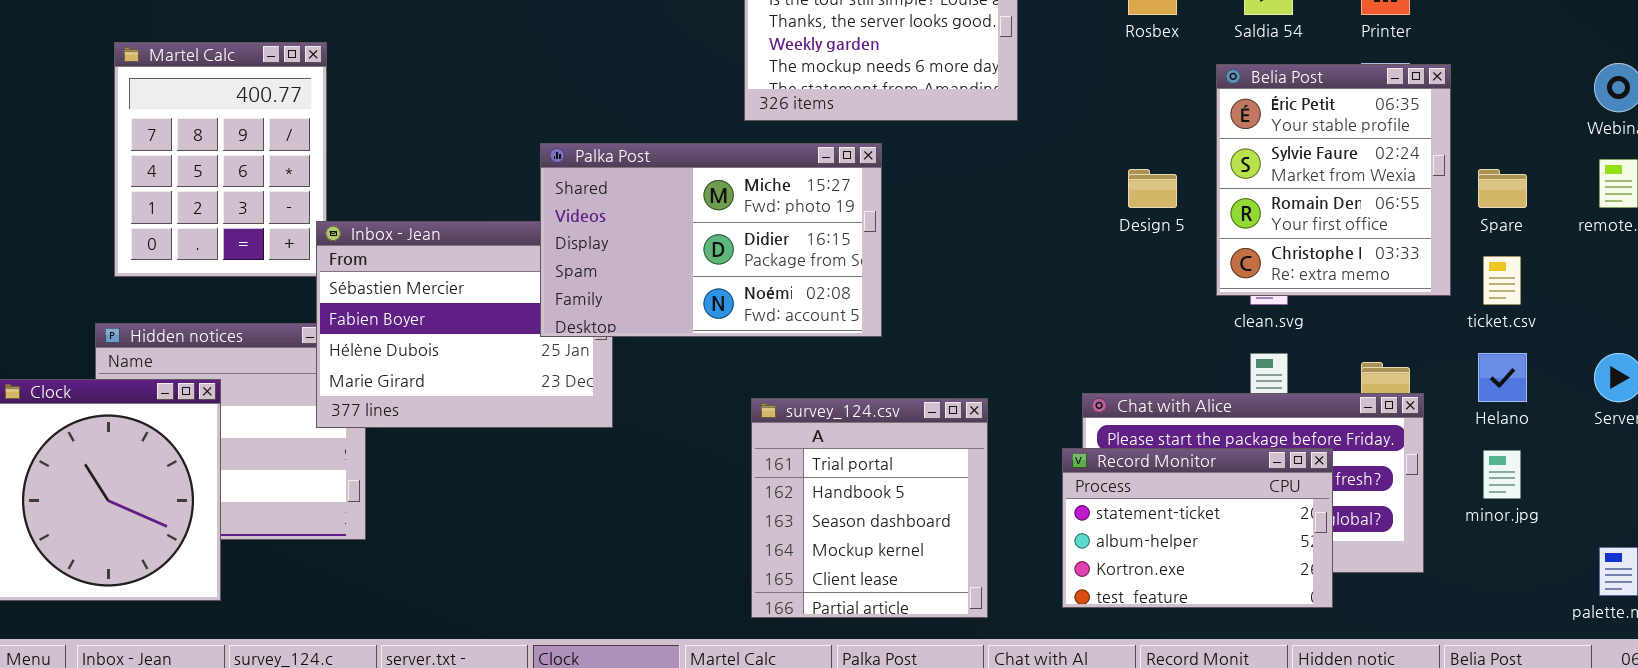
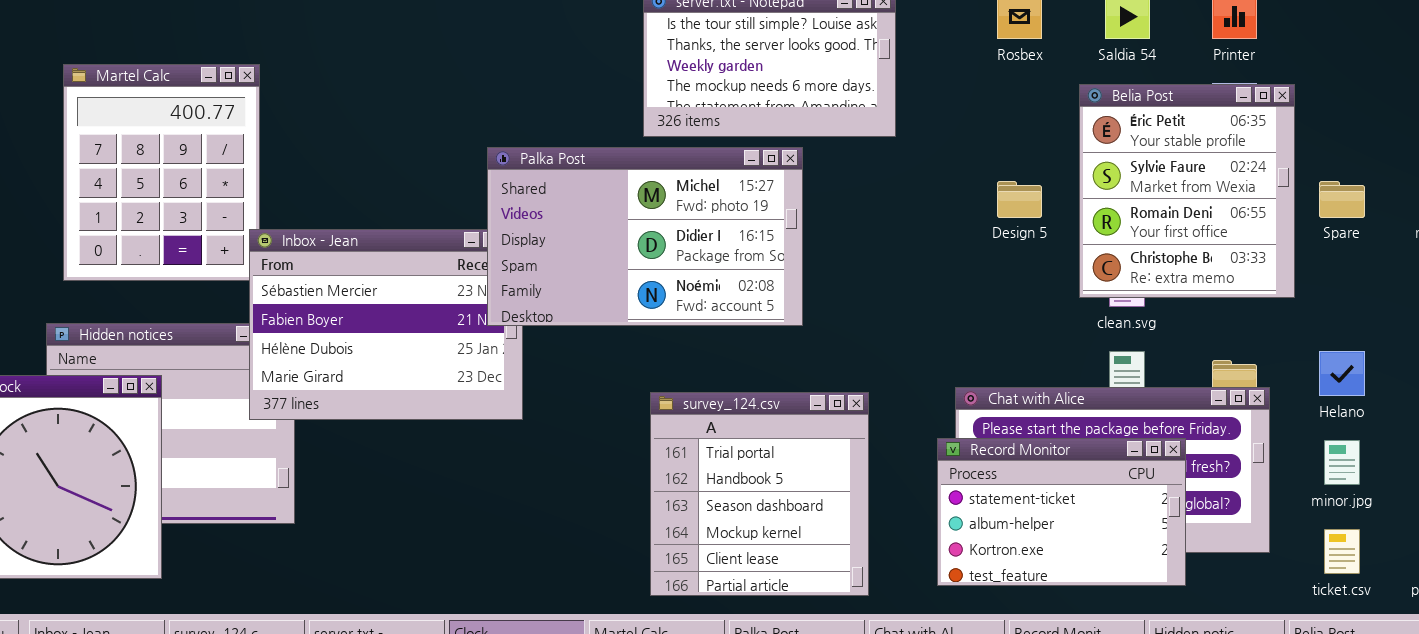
Palka Post: [540,143,882,337] -> [487,147,803,326], moved
ticket.csv: [1483,256,1521,305] -> [1324,529,1360,574], moved

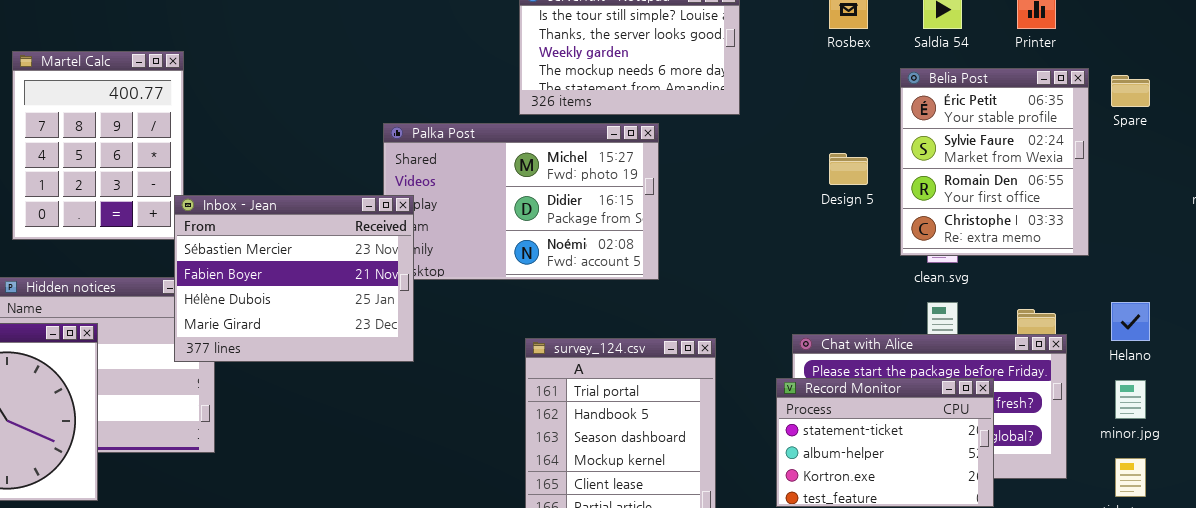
Spare: [1319,181,1365,218] -> [1111,75,1150,107], moved
Inbox - Jean: [249,229,523,420] -> [174,195,414,362], raised

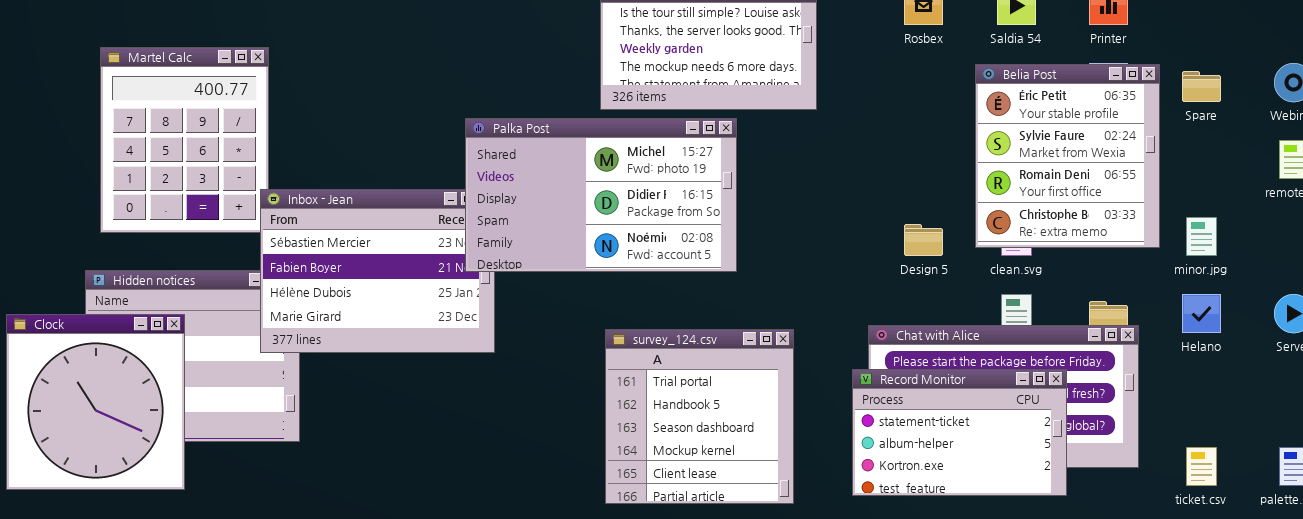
Palka Post: [383,123,659,280] -> [465,118,737,272], raised
Design 5: [829,153,868,185] -> [904,224,943,256], moved
minor.jpg: [1115,380,1146,419] -> [1186,217,1217,256], moved

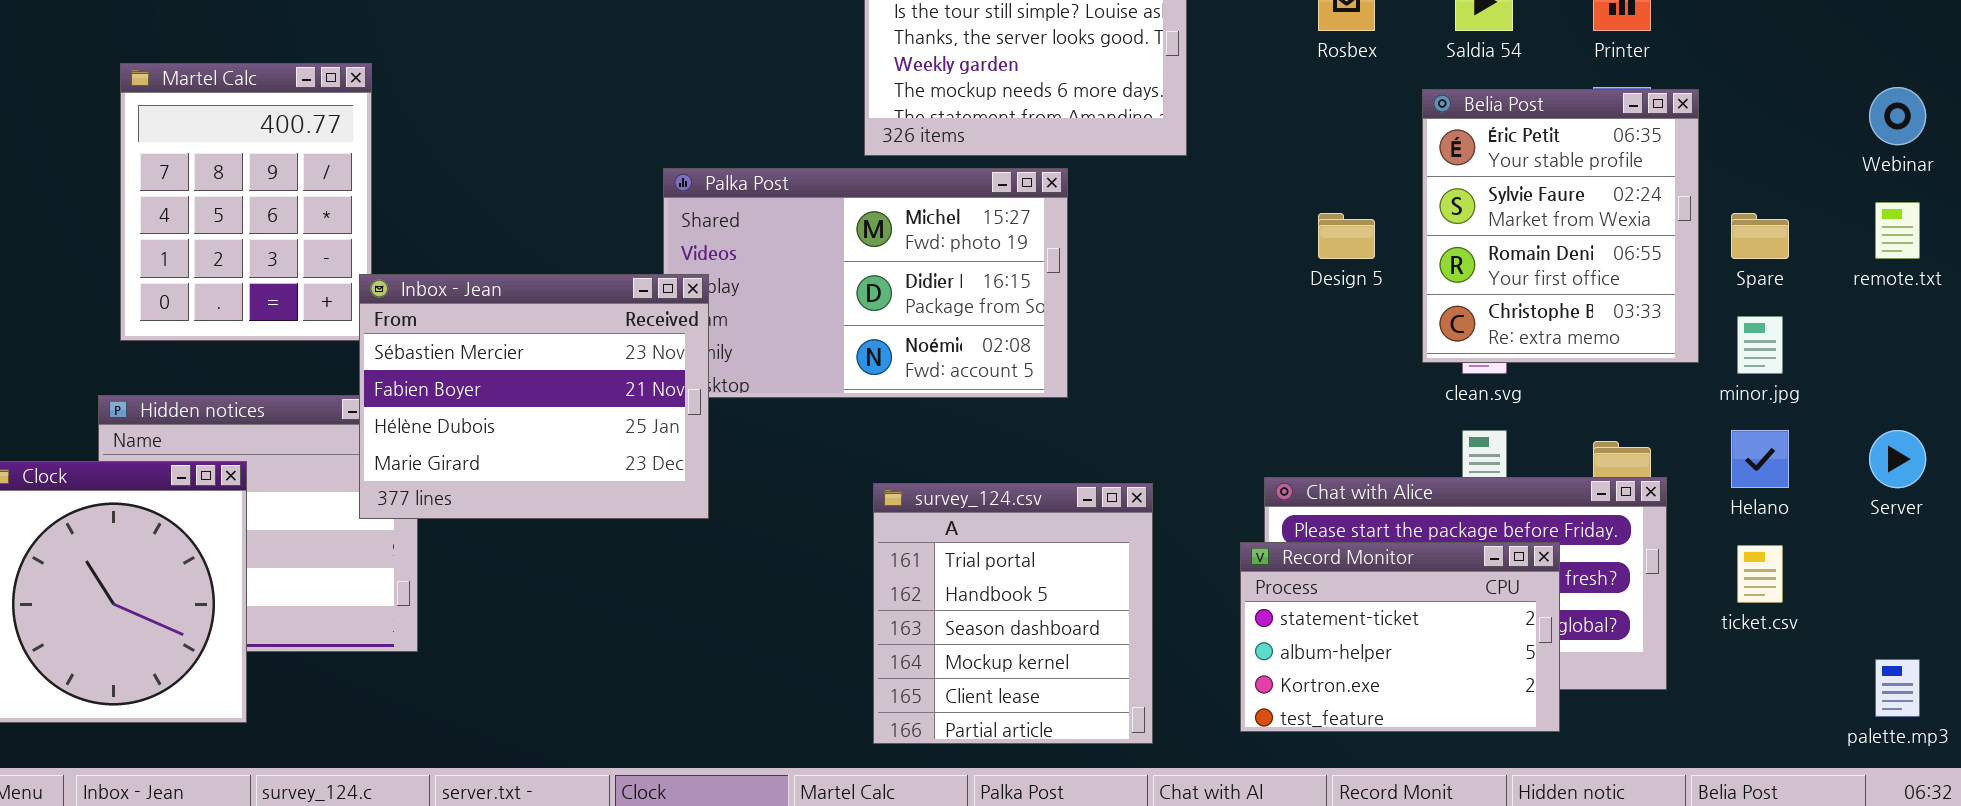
Spare: [1182,71,1221,102] -> [1731,213,1789,259], moved
Inbox - Jean: [260,189,495,353] -> [359,274,709,519], raised
Design 5: [904,224,943,256] -> [1318,213,1375,259], moved
ticket.csv: [1186,447,1217,486] -> [1737,545,1783,603], moved

